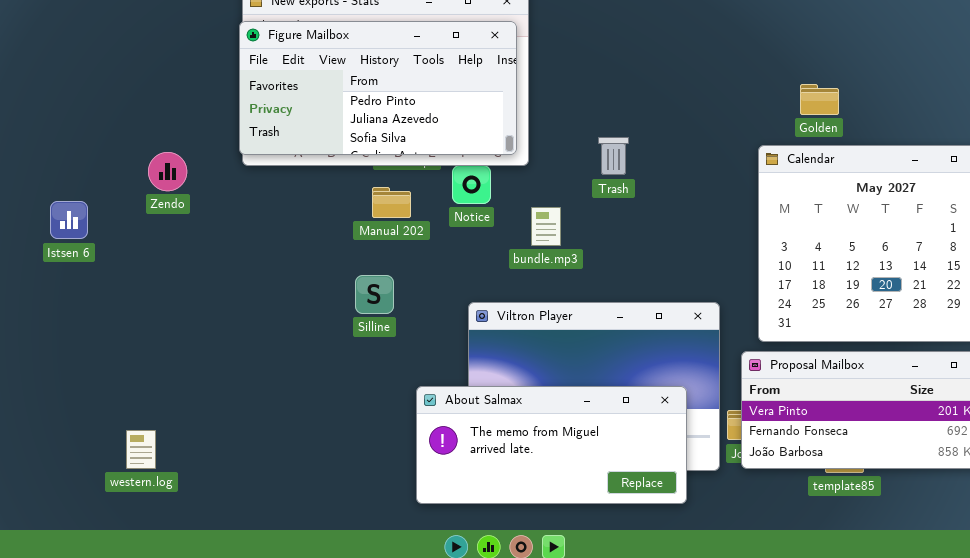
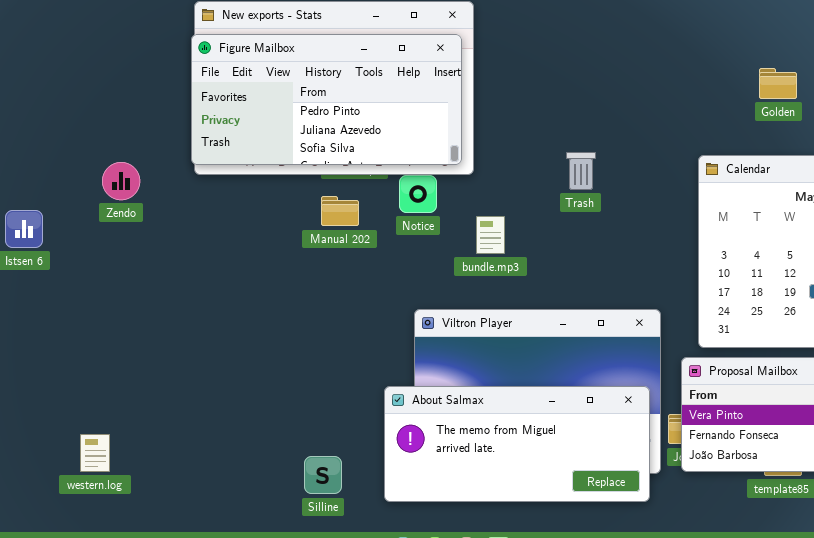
Golden: [800,84,839,115] -> [759,68,797,99], moved
Trash: [598,137,629,175] -> [566,152,596,190], moved
Silline: [355,275,394,314] -> [304,456,342,494], moved
About Salmax: [416,386,687,504] -> [384,386,650,502], moved

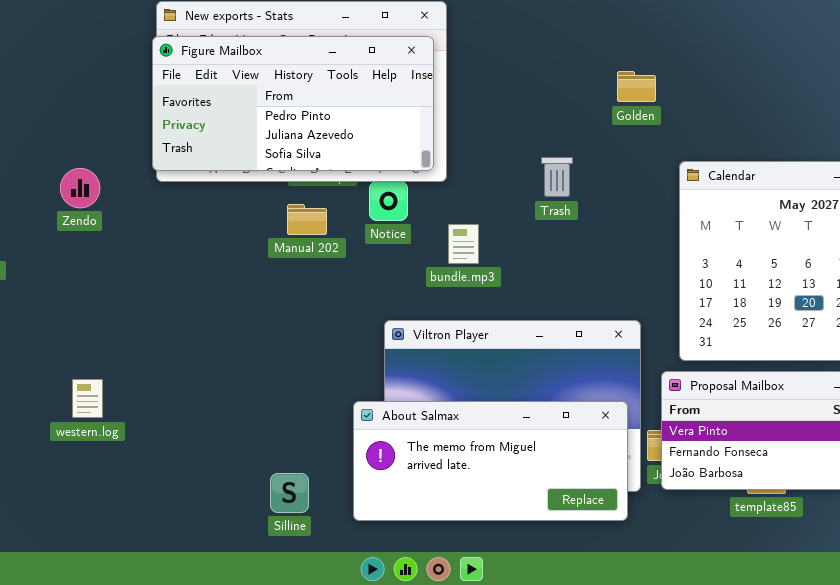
Golden: [759,68,797,99] -> [617,71,656,102], moved
western.log: [80,434,110,472] -> [72,379,103,418], moved

